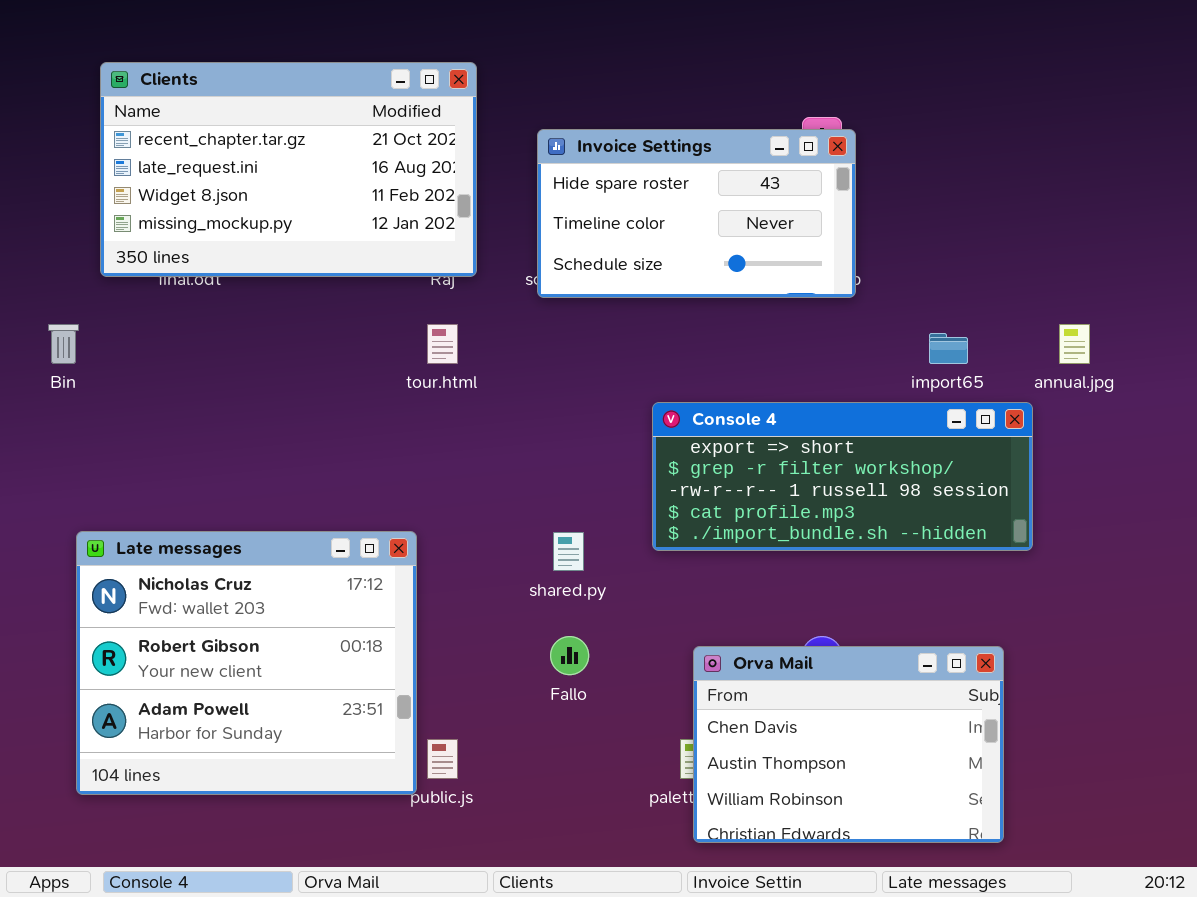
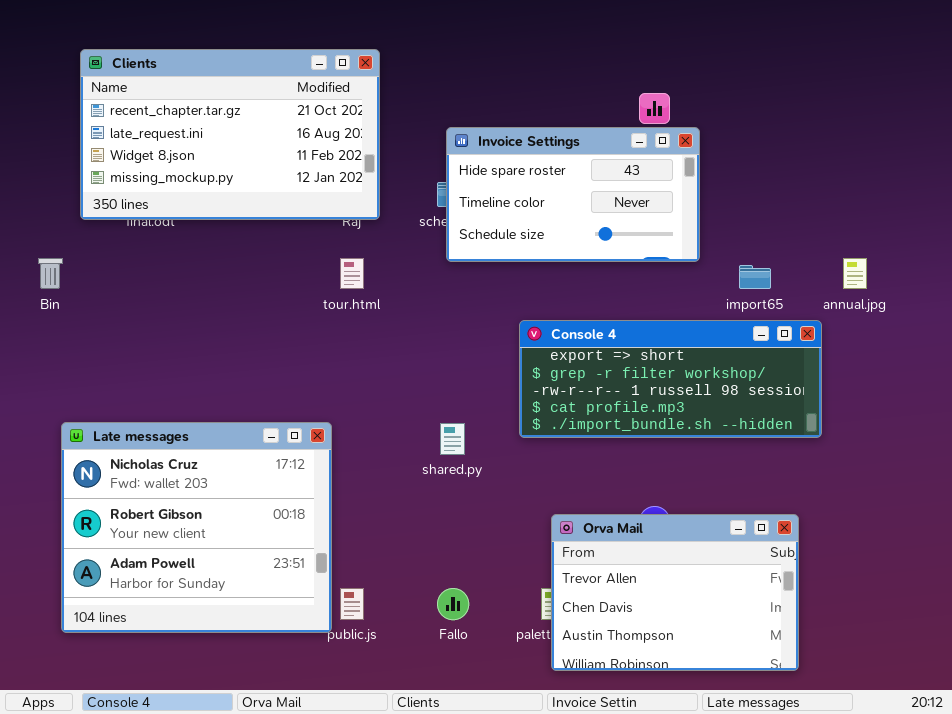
Invoice Settings: [537,129,856,298] -> [446,127,700,262], moved
Fallo: [550,636,589,675] -> [437,588,469,620], moved
Orva Mail: [693,646,1004,843] -> [551,514,799,671], scrolled up 1 row

